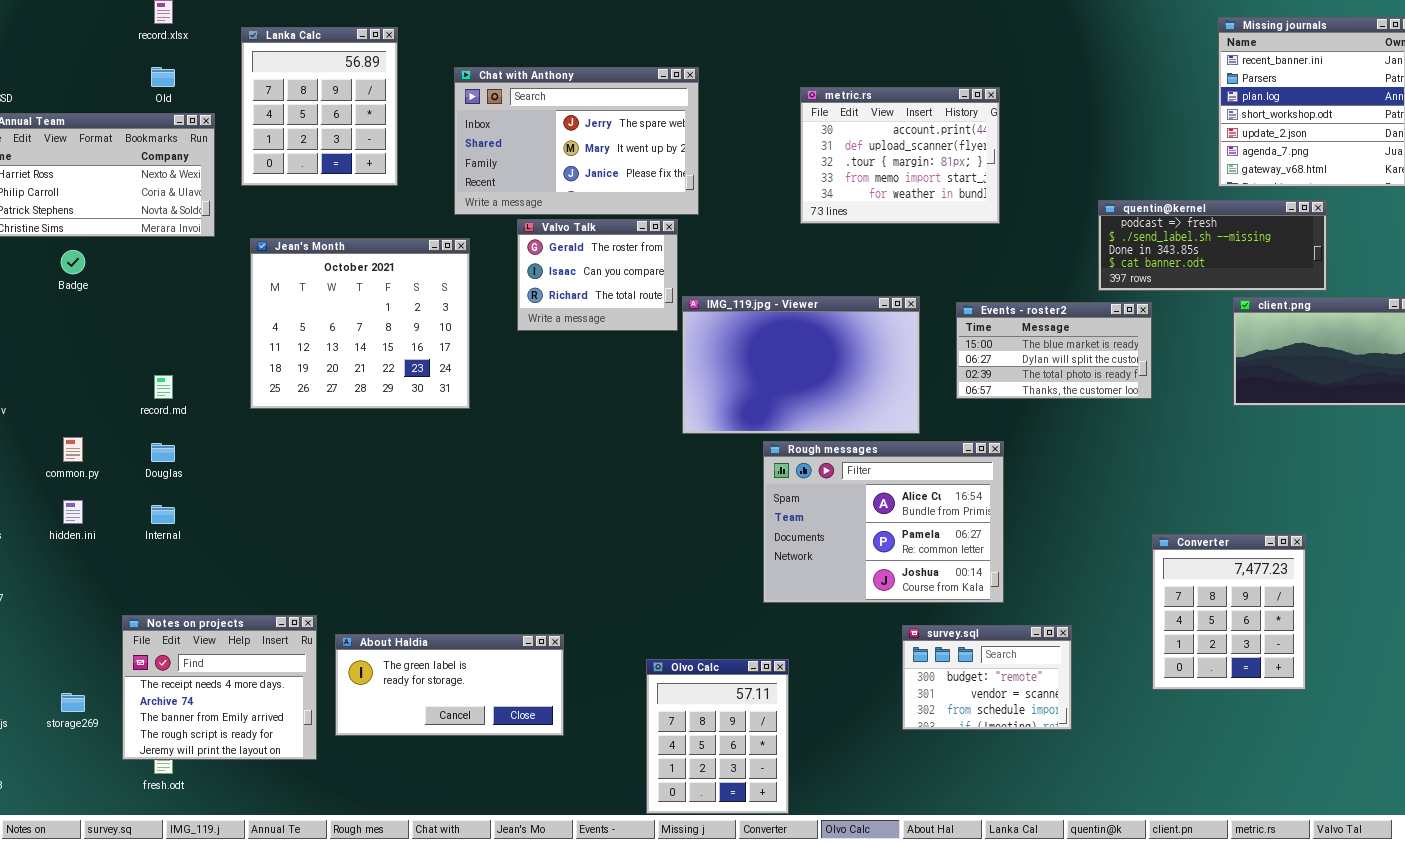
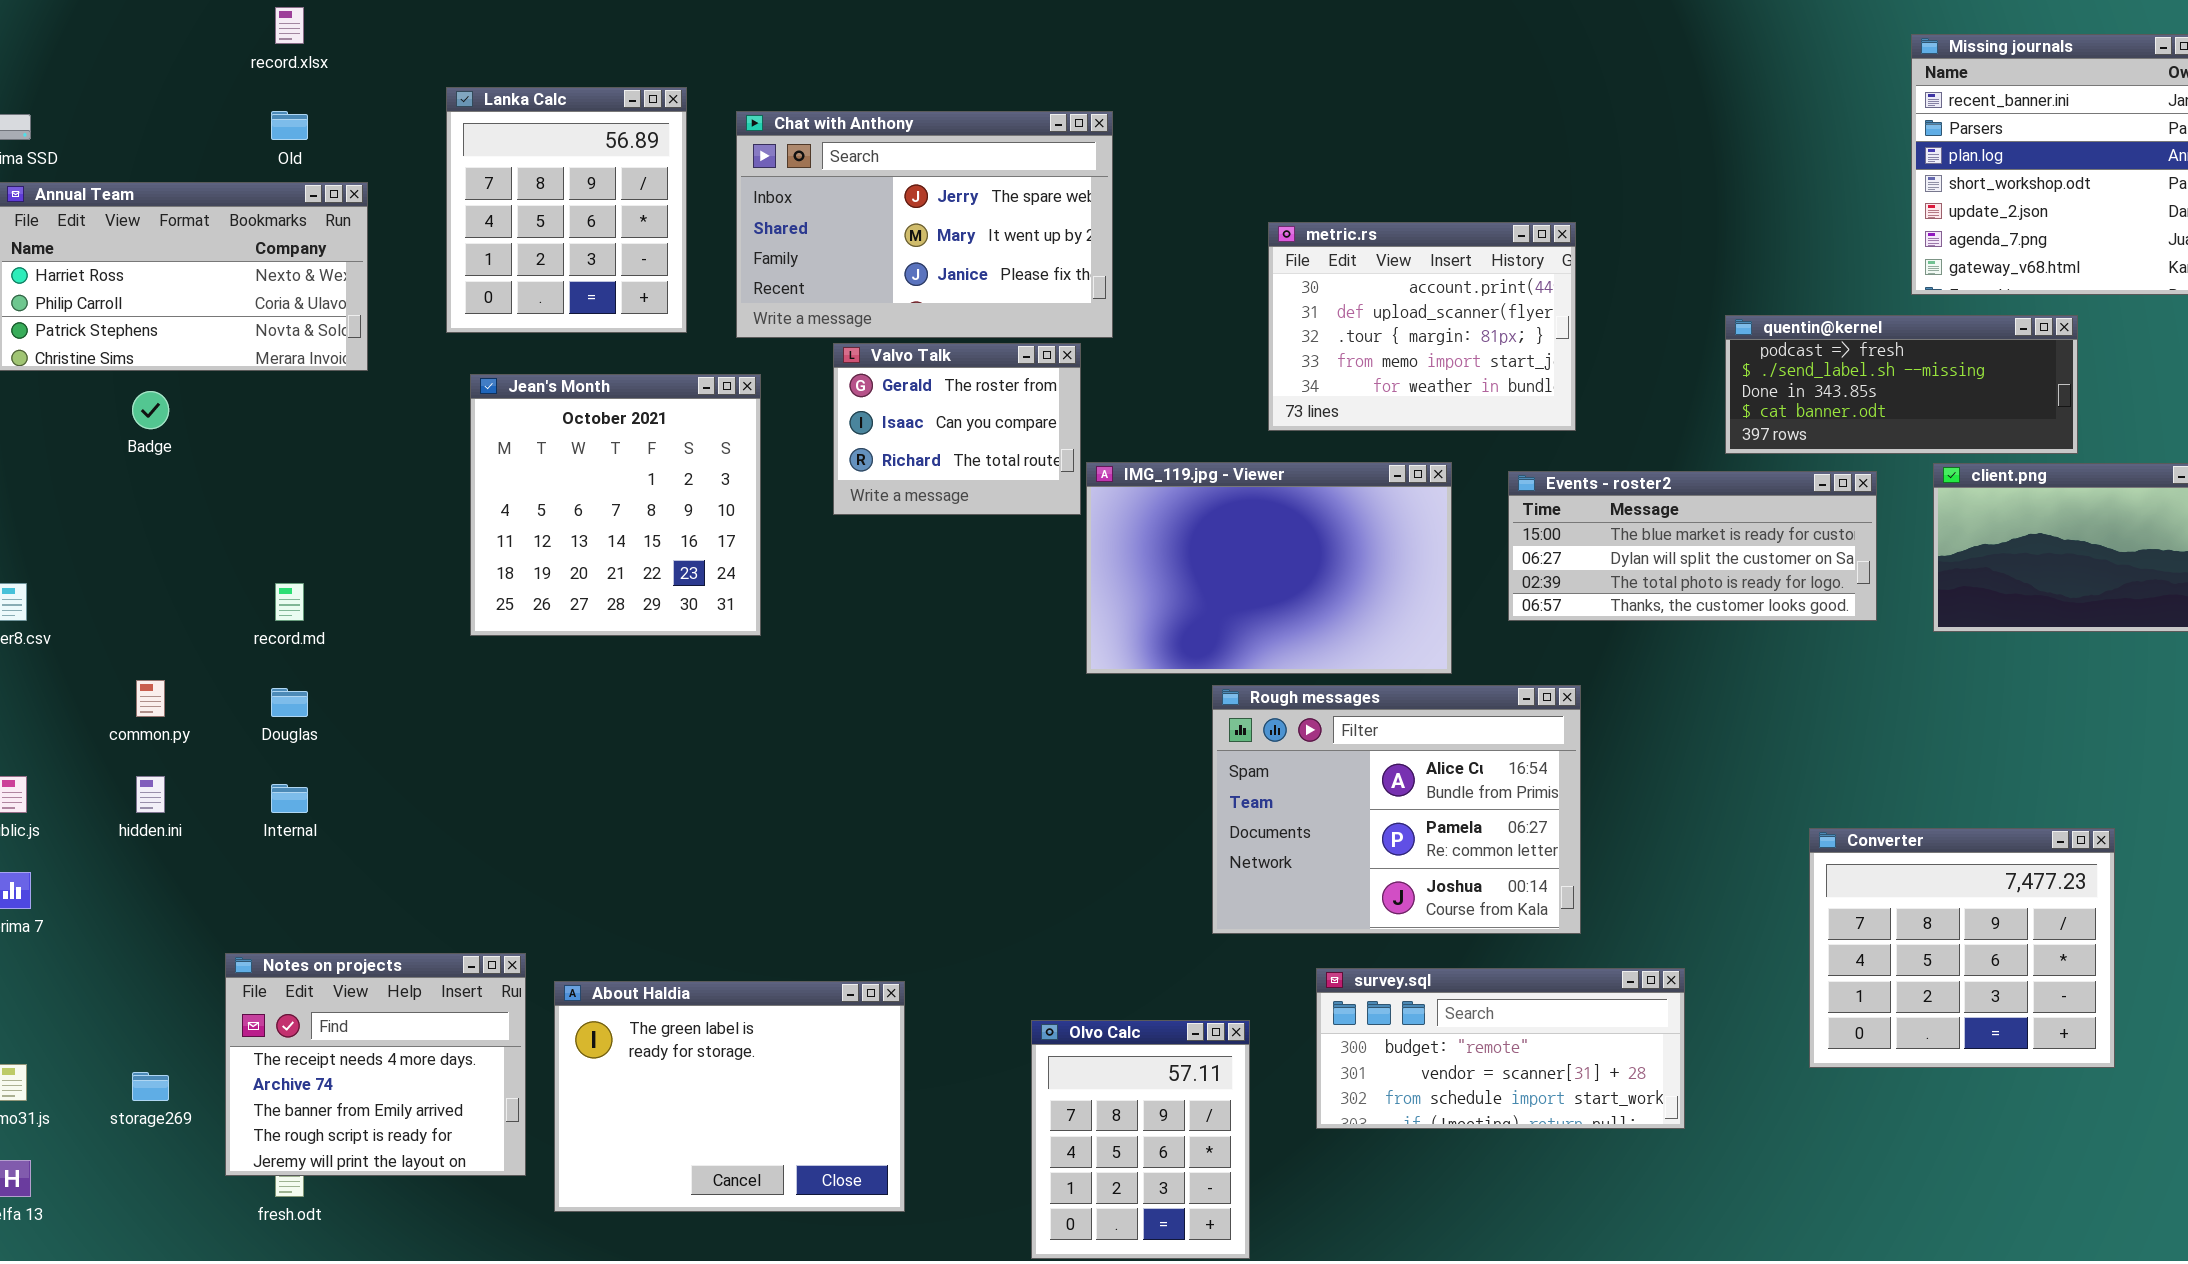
Lanka Calc: [241,27,398,186] -> [446,87,687,333], moved
metric.rs: [800,87,1000,224] -> [1268,222,1576,431], moved
Jean's Month: [250,238,470,409] -> [470,374,761,636], resized
Events - roster2: [956,302,1152,399] -> [1508,471,1877,621], resized
Converter: [1152,534,1306,690] -> [1809,828,2115,1068], resized
survey.sql: [902,625,1072,730] -> [1316,968,1685,1129], resized
About Haldia: [335,634,564,736] -> [554,981,905,1212], resized

